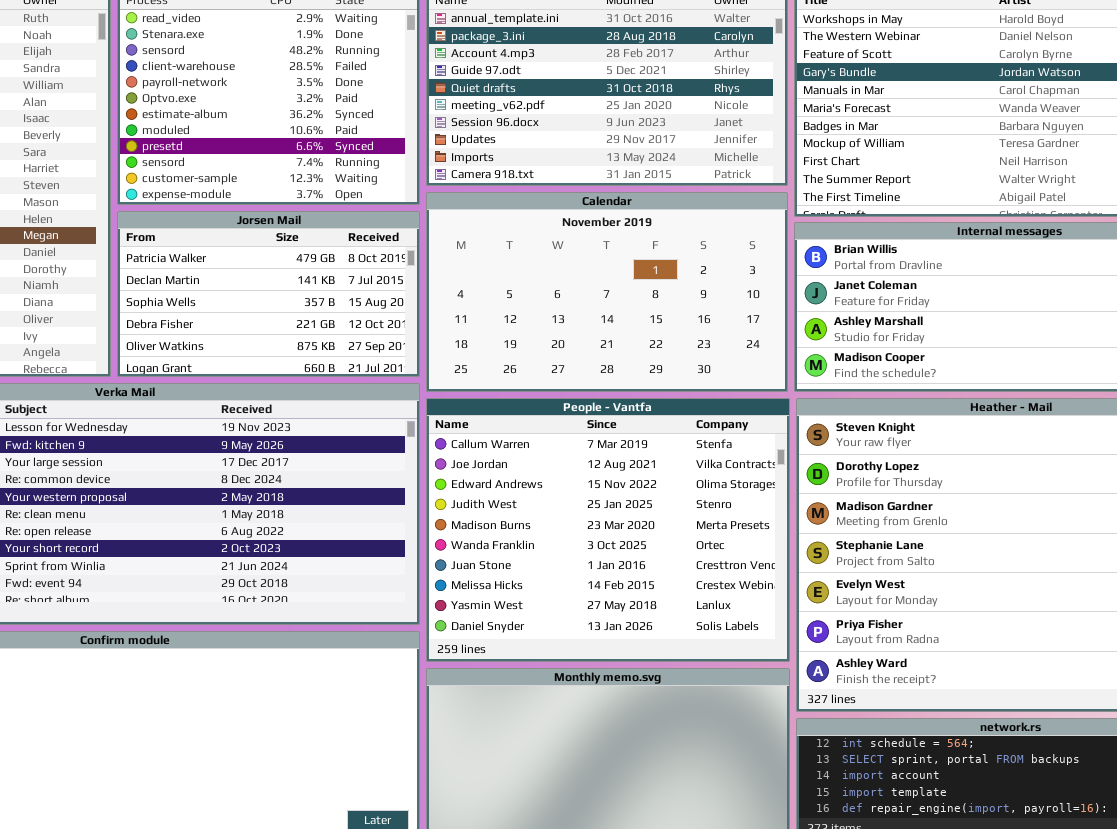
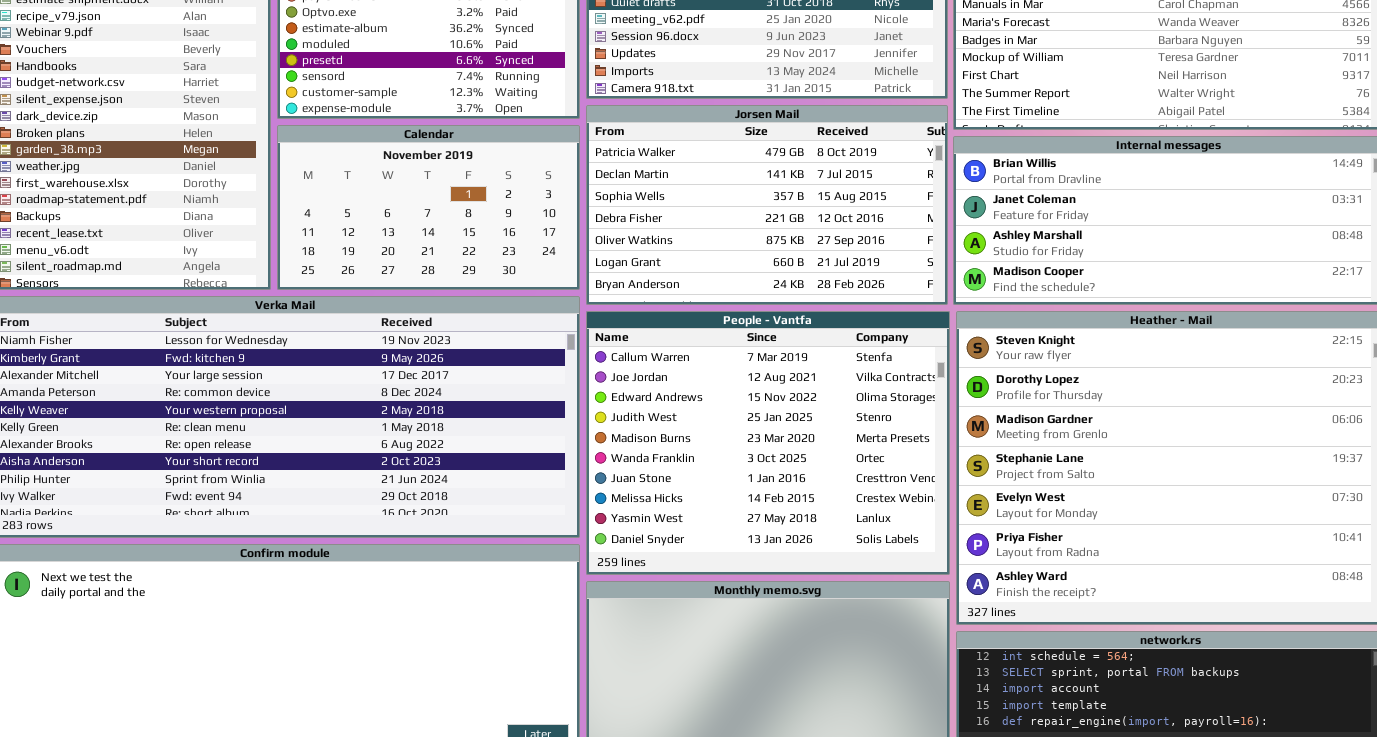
Calendar: [426,192,788,392] -> [277,125,580,290], moved, resized
Jorsen Mail: [117,211,420,377] -> [586,105,948,305], moved, resized

